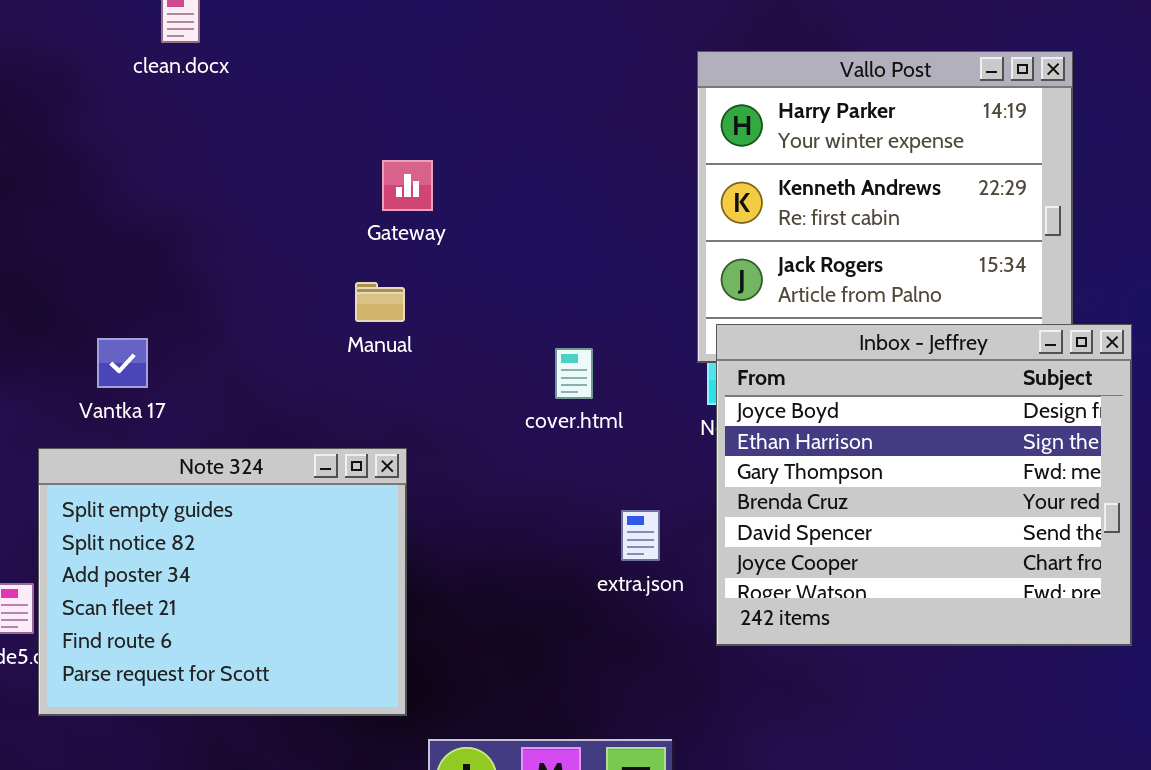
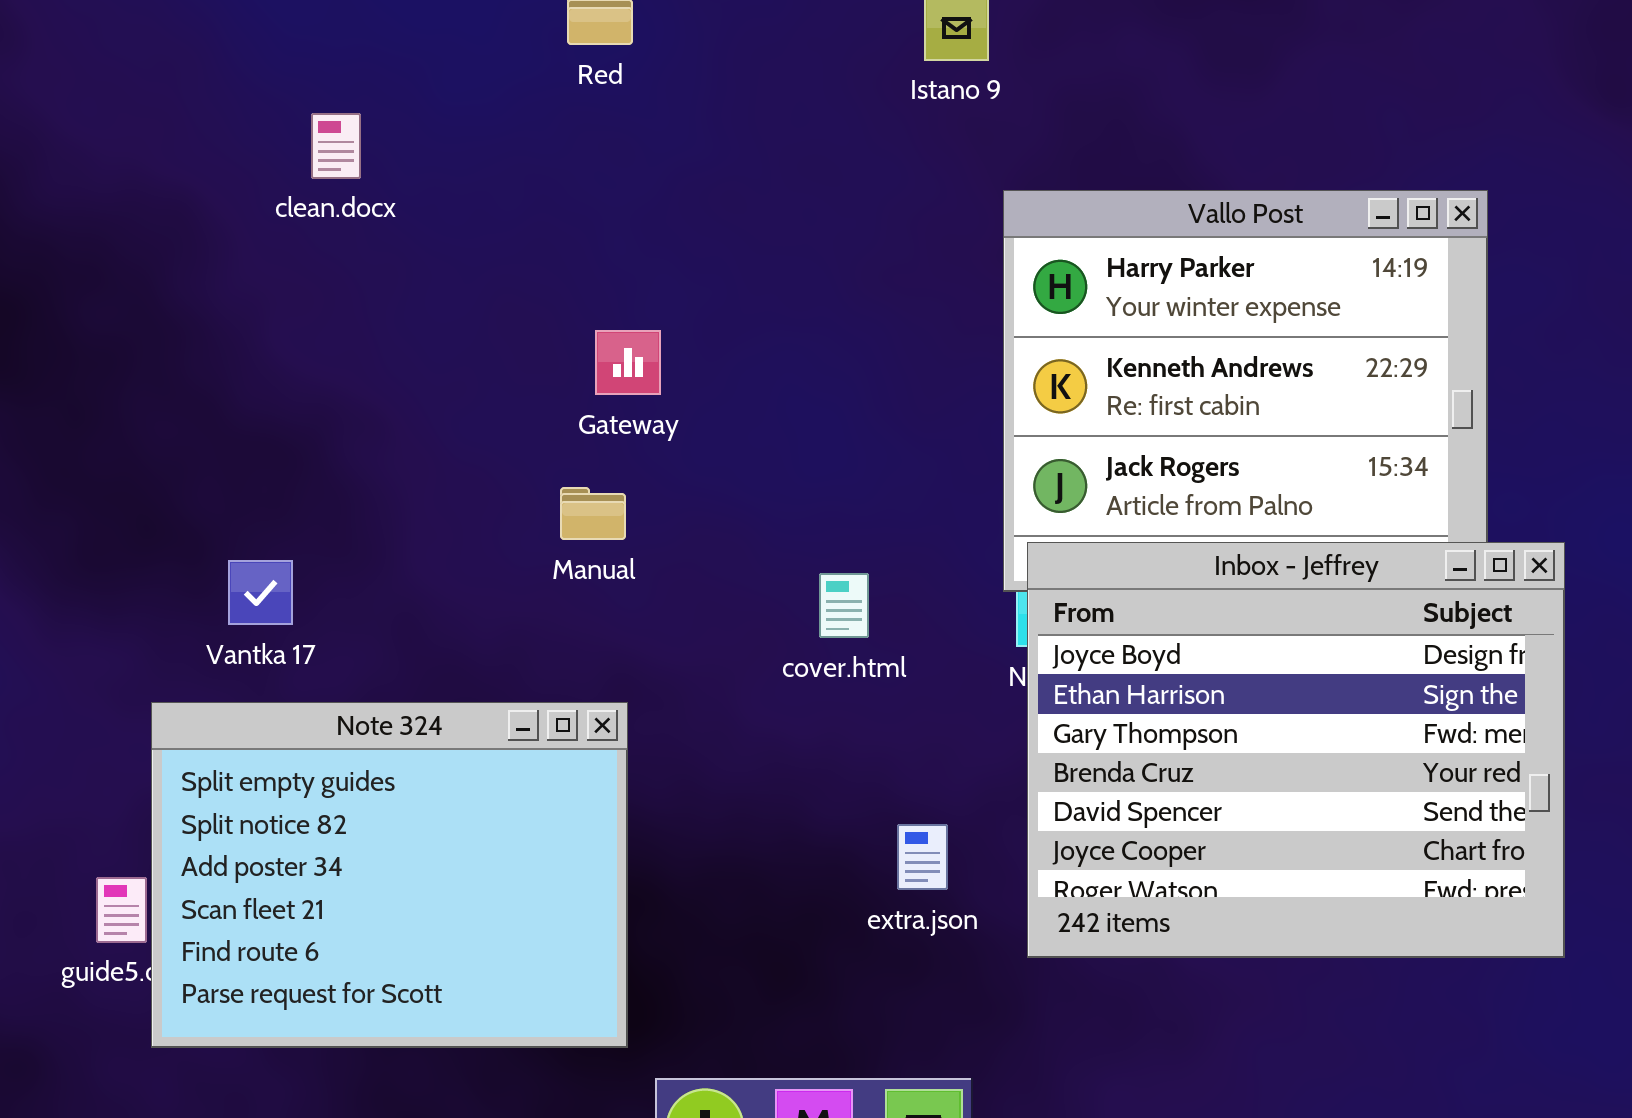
extra.json: [621,510,660,561] -> [897,824,948,890], moved

